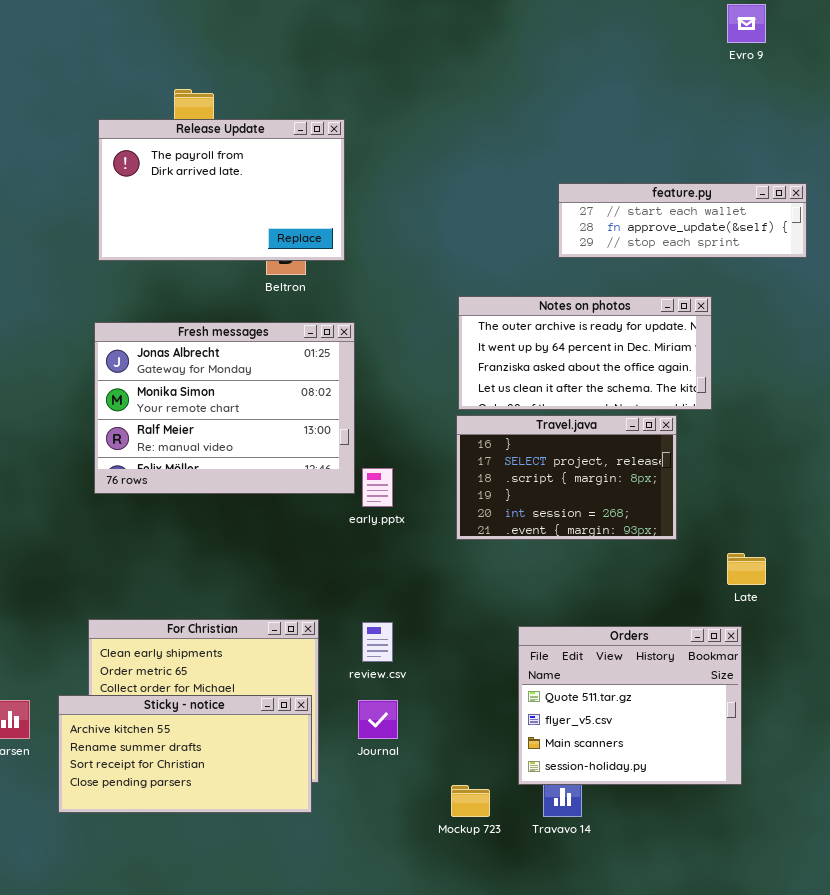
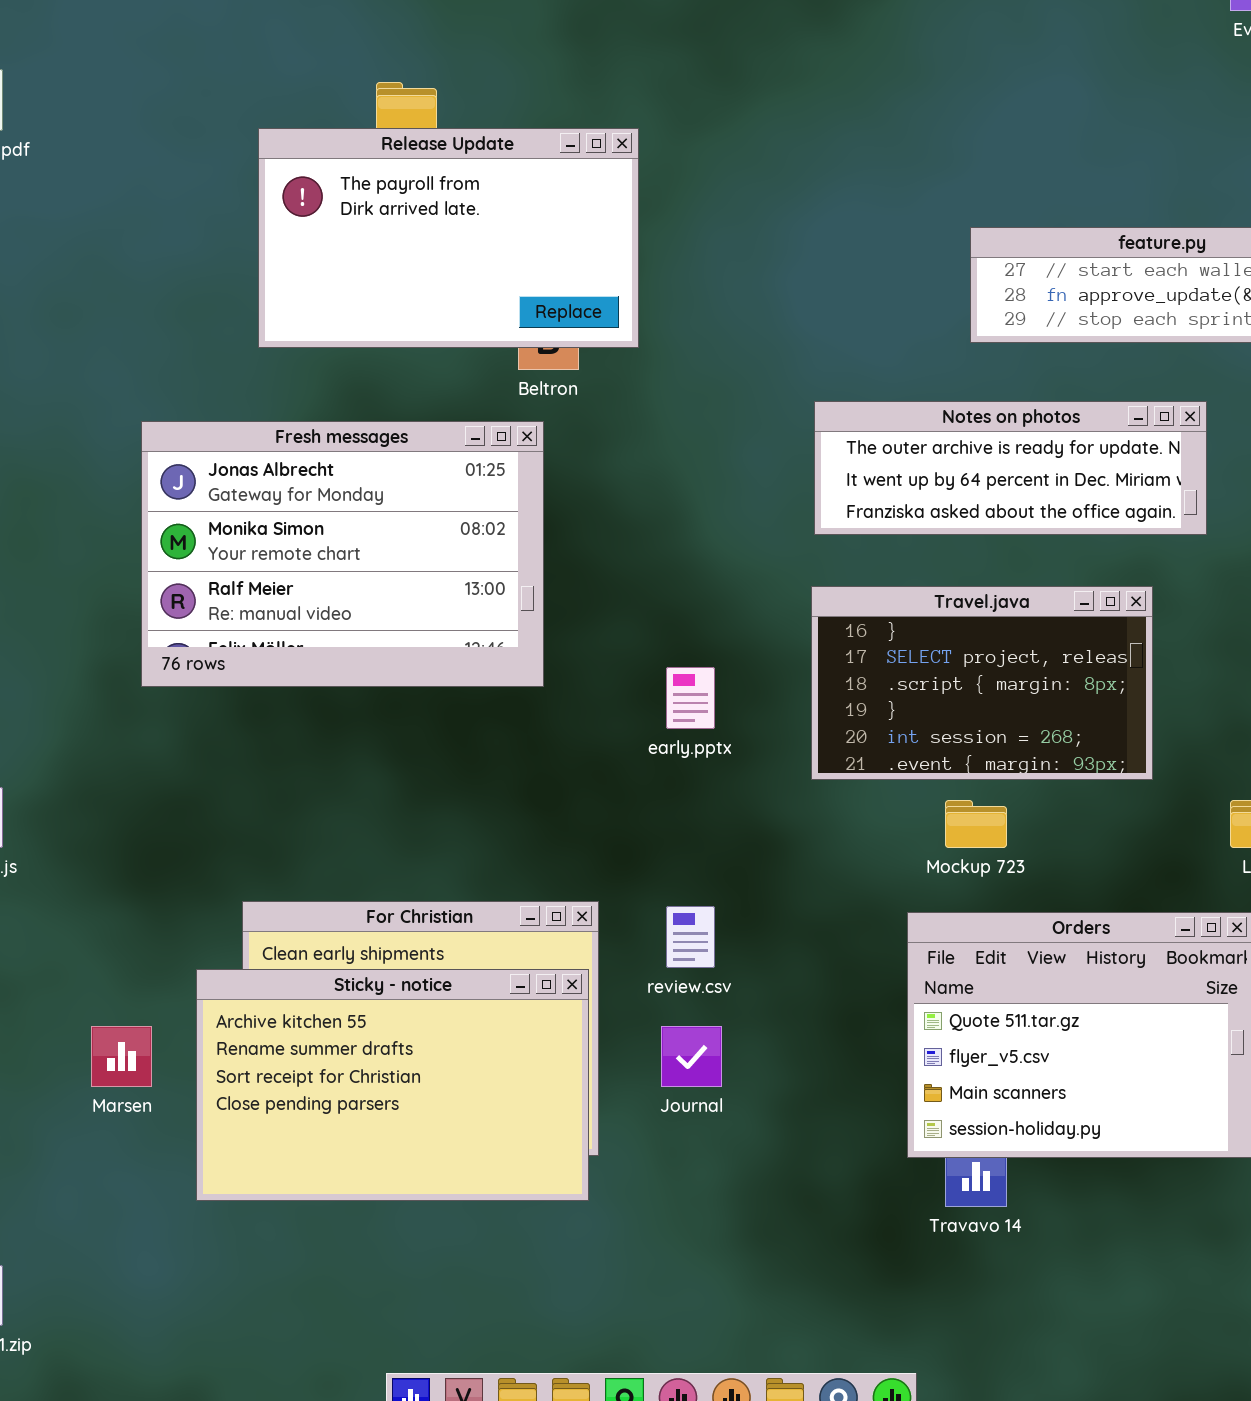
Notes on photos: [458,296,712,410] -> [814,401,1207,535], resized
Fresh messages: [94,322,355,494] -> [141,421,544,687], moved
Sticky - notice: [58,695,312,813] -> [196,969,589,1201], resized
Mockup 723: [451,785,490,817] -> [945,800,1007,848], moved

